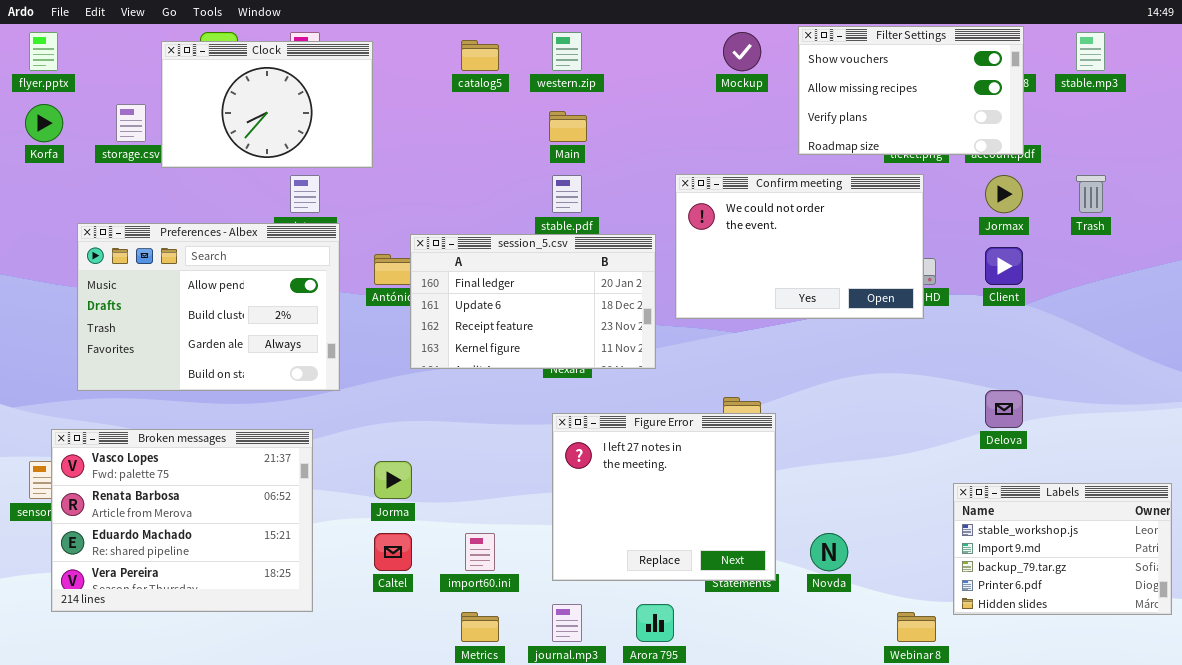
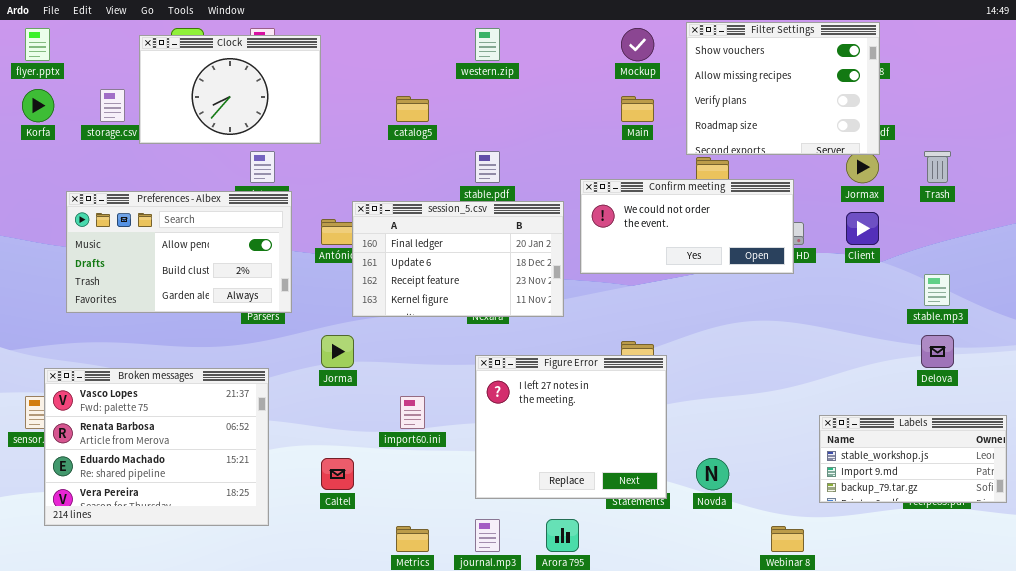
Filter Settings: [798,26,1024,155] -> [686,22,880,155], resized
stable.mp3: [1076,32,1105,71] -> [924,274,950,306], moved
catalog5: [461,40,499,71] -> [396,96,429,122], moved
Main: [549,111,587,142] -> [621,96,654,122], moved
Confirm meeting: [675,174,924,319] -> [580,179,794,274], resized
Preferences - Albex: [77,223,340,391] -> [66,191,292,313], resized
Delova: [985,390,1023,428] -> [921,335,954,368], moved
Jorma: [374,461,412,499] -> [321,335,354,368], moved
Labels: [953,483,1172,615] -> [819,415,1007,503], resized
import60.ini: [465,533,495,571] -> [400,396,425,429], moved

